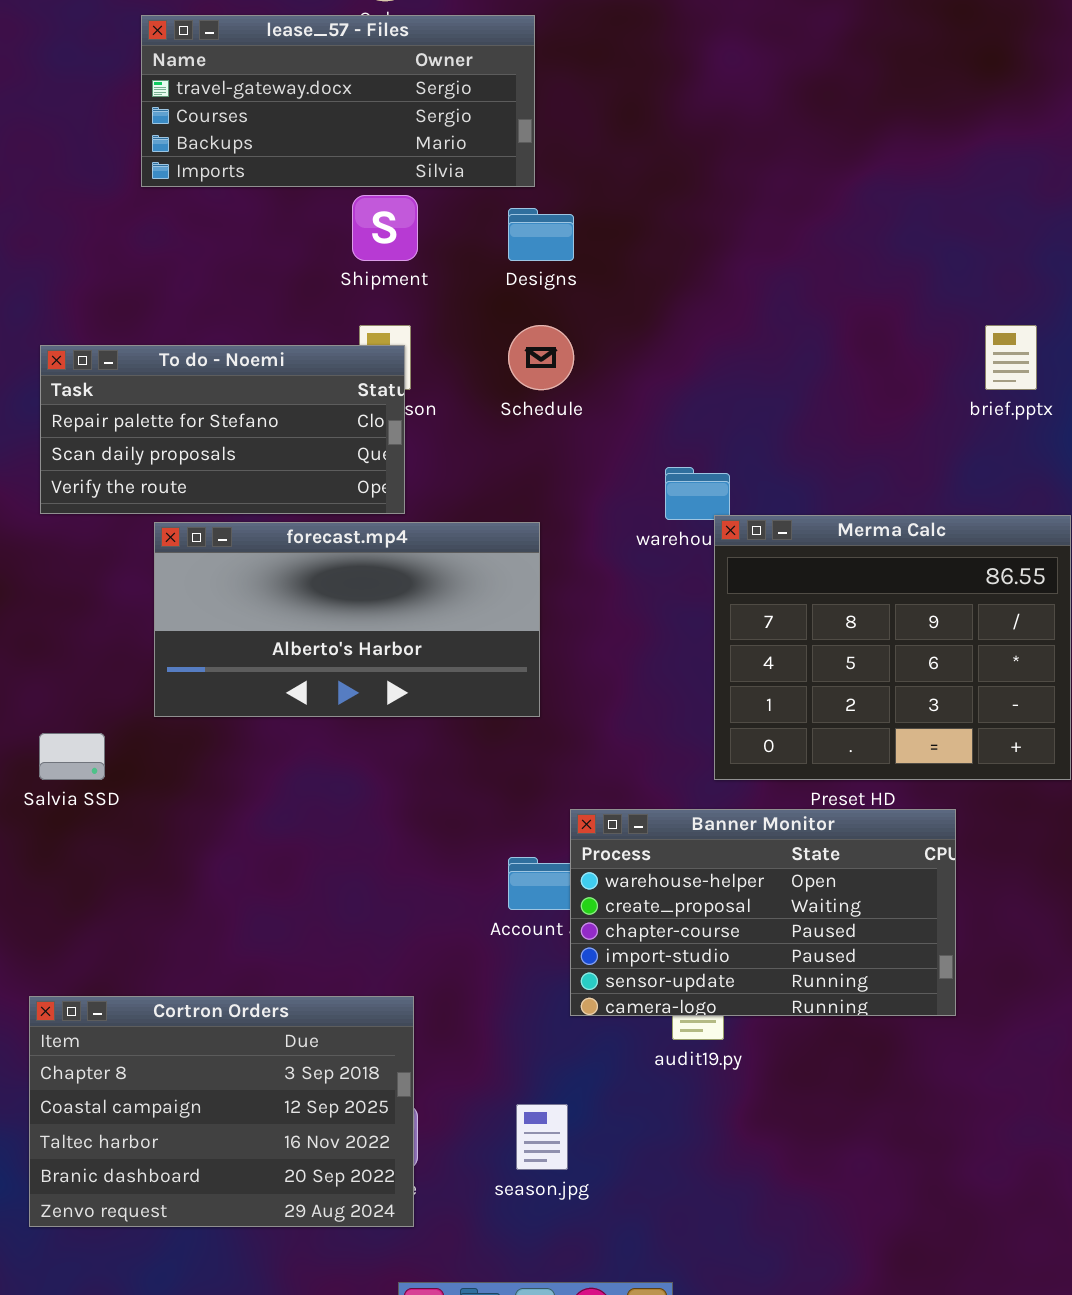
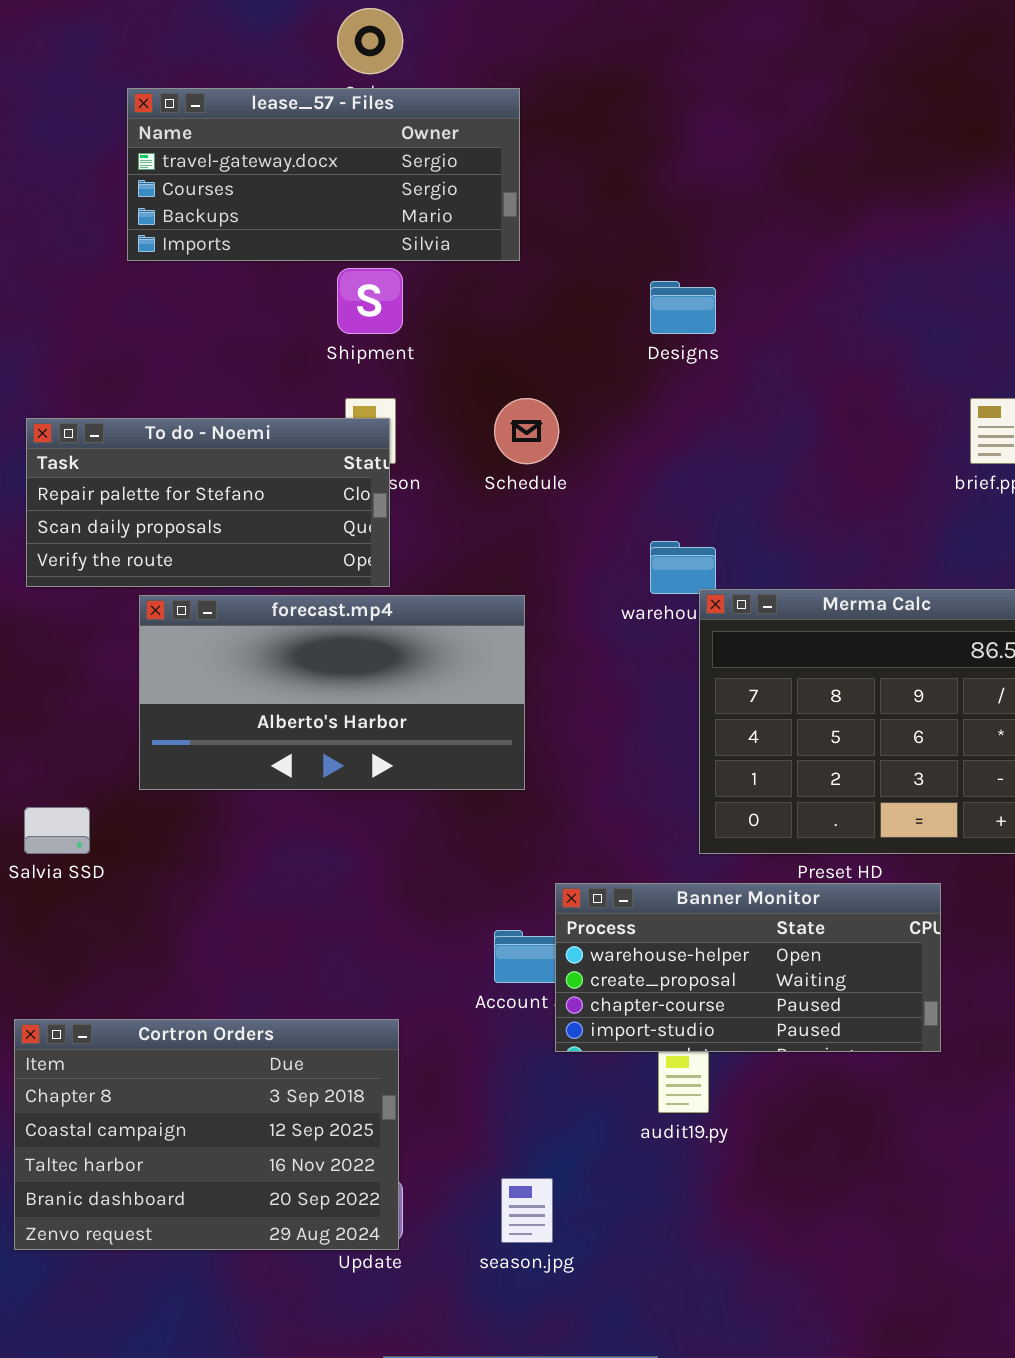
Designs: [508,208,574,261] -> [650,281,716,334], moved
Banner Monitor: [570,809,956,1016] -> [555,883,941,1052], resized
Cortron Orders: [29,996,414,1227] -> [14,1019,399,1250], moved

